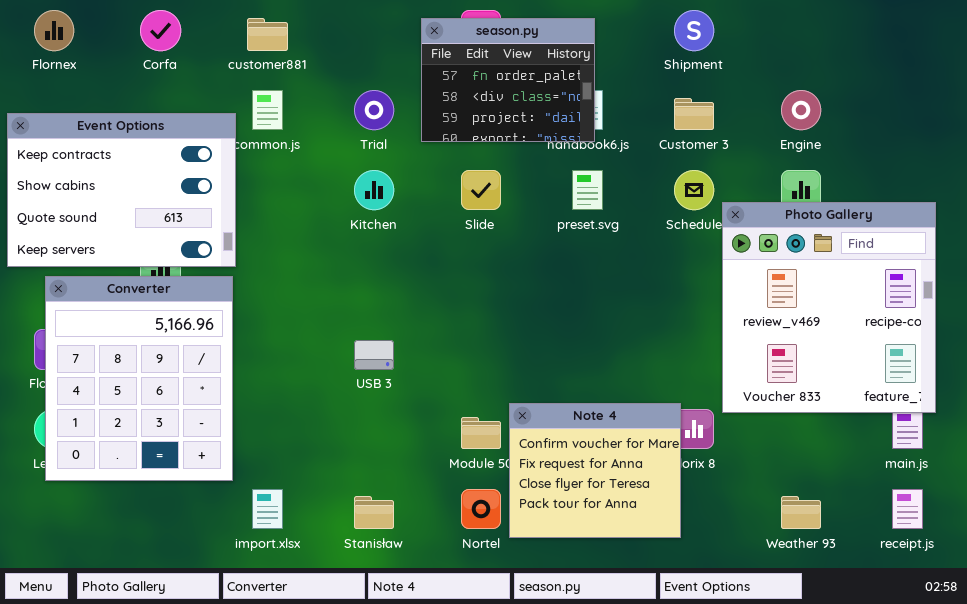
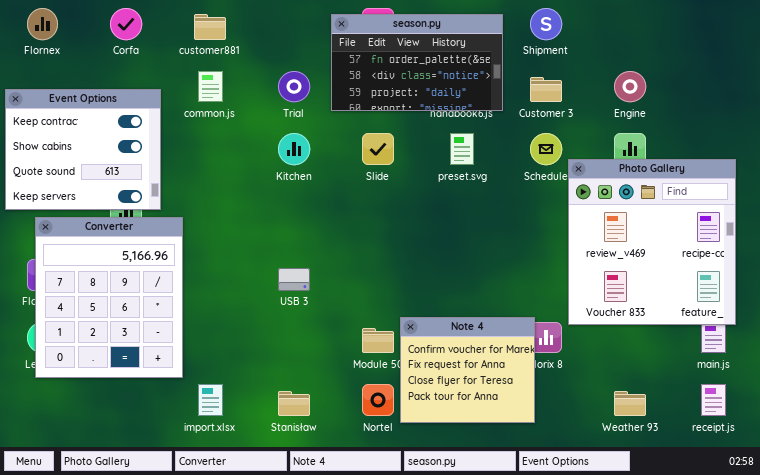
season.py: [421,18,595,142] -> [331,14,503,111], resized
Event Options: [7,113,236,267] -> [5,89,161,210], resized

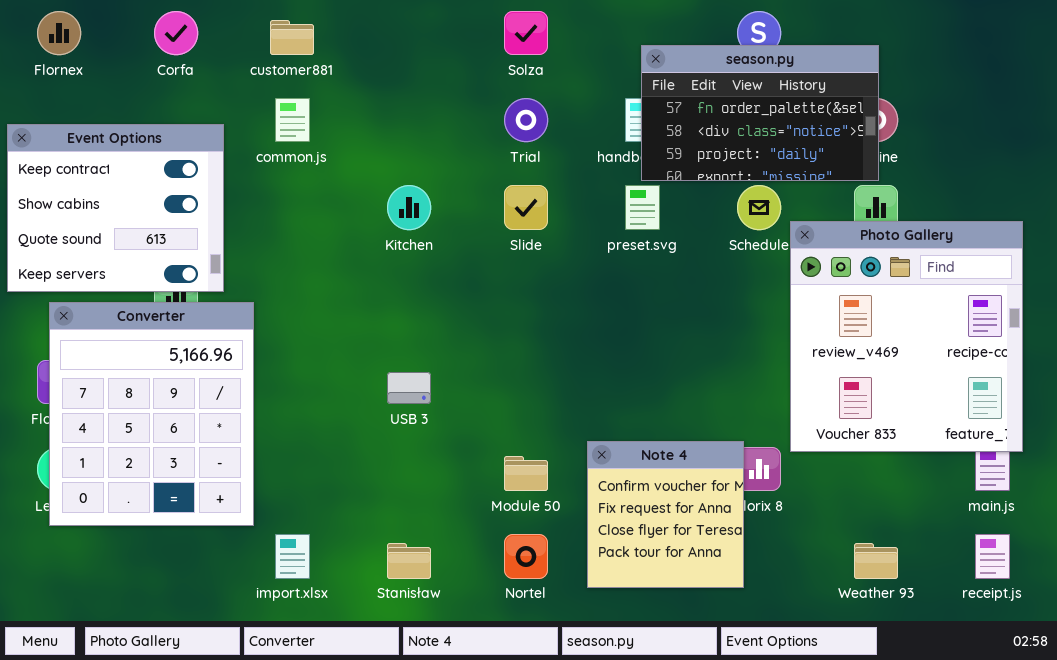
season.py: [331,14,503,111] -> [641,45,879,181], moved
Trial: [278,71,310,102] -> [504,98,548,142], moved
Note 4: [400,317,535,423] -> [587,441,744,588], resized

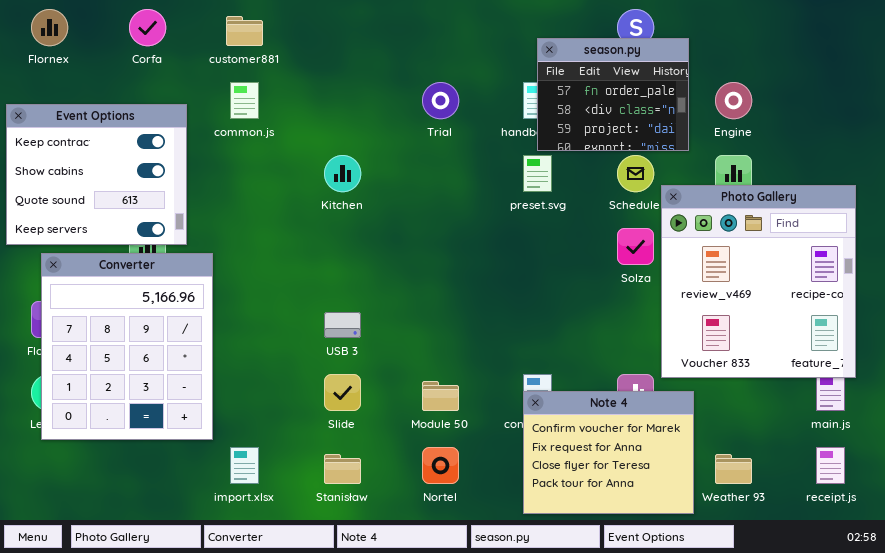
Solza: [504,11,548,55] -> [617,228,654,265], moved
season.py: [641,45,879,181] -> [537,38,689,151], resized
Slide: [504,185,548,230] -> [324,374,361,411], moved
Note 4: [587,441,744,588] -> [523,391,694,514], moved, resized

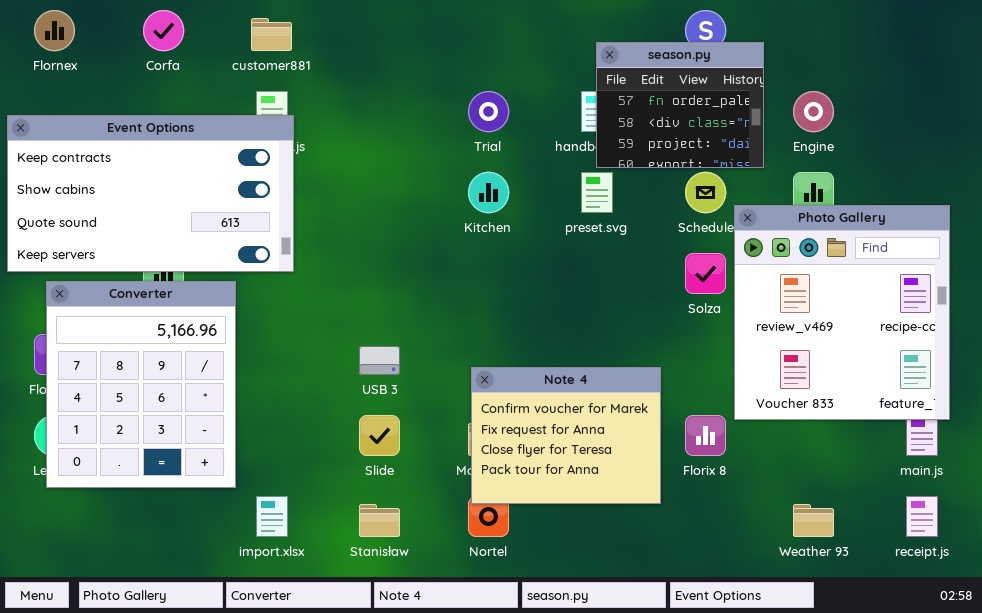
Event Options: [6,104,187,245] -> [7,115,294,272], resized
Kitchen: [324,155,361,192] -> [468,172,509,213], moved
Note 4: [523,391,694,514] -> [471,367,661,504], moved

